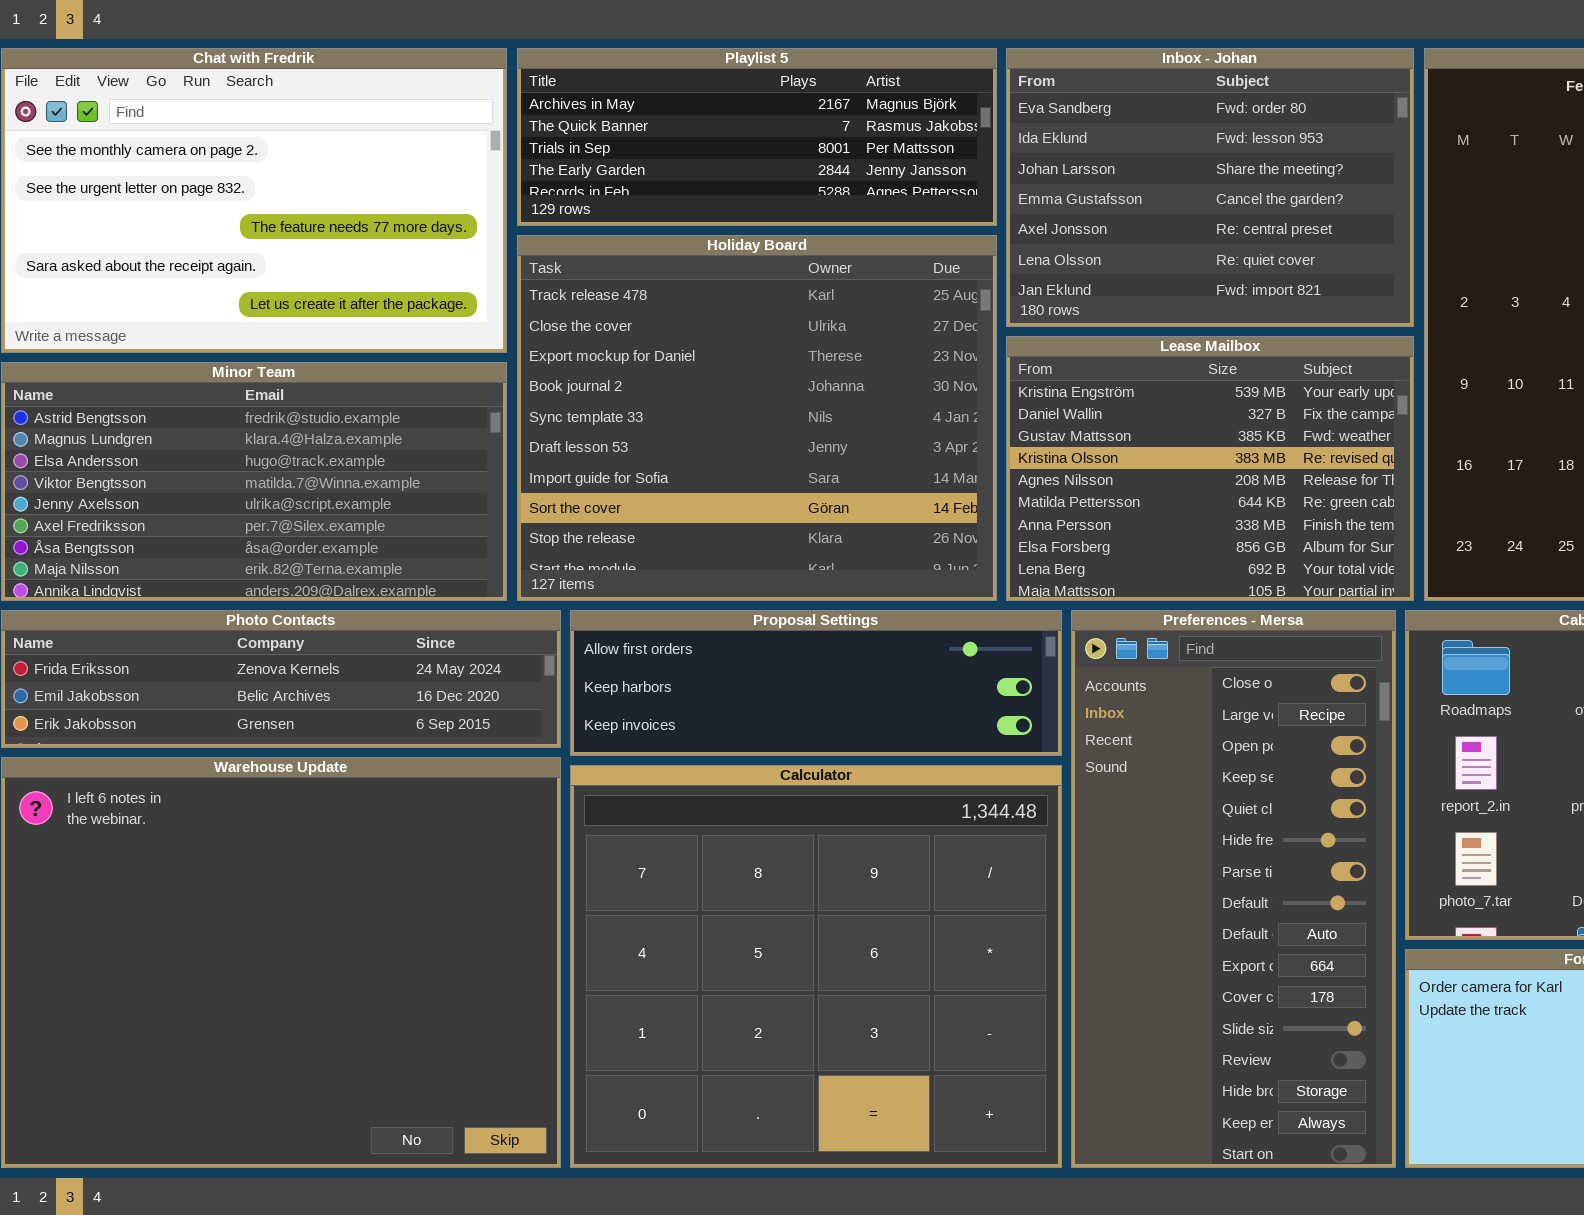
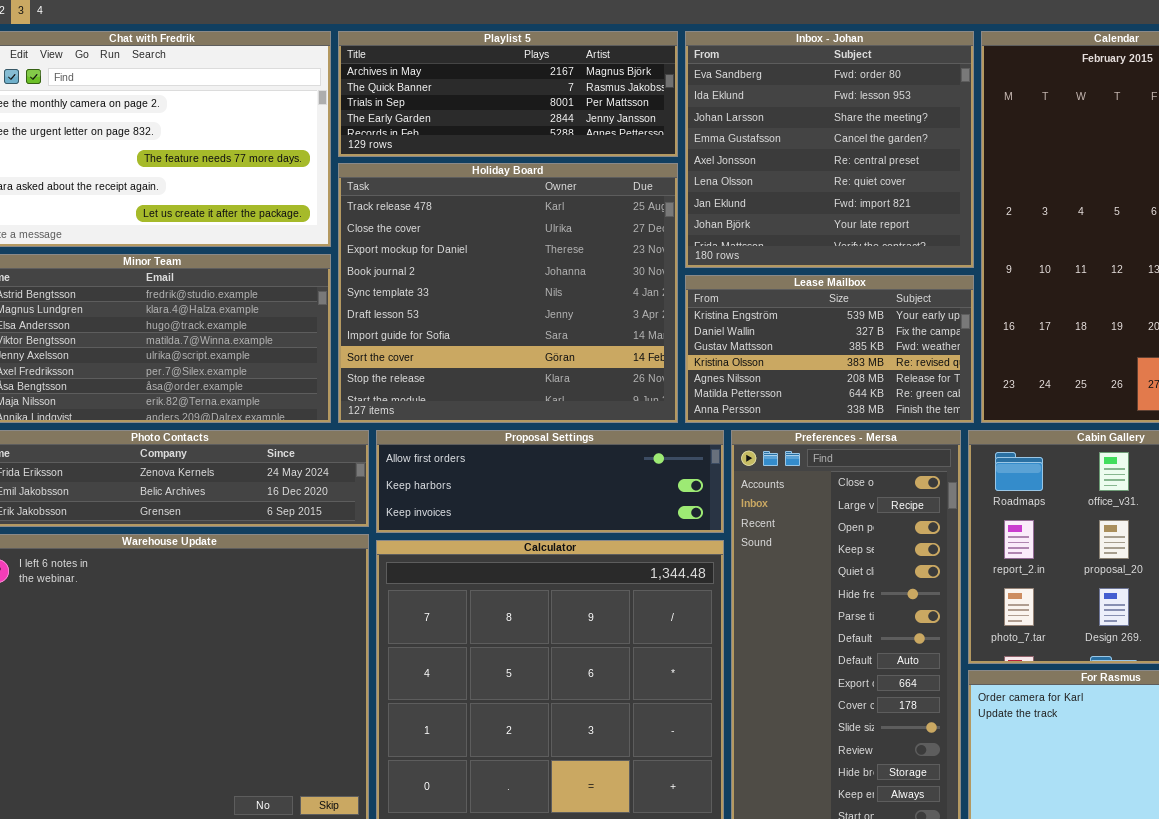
Inbox - Johan: [1006,48,1414,327] -> [685,31,974,268], resized
Lease Mailbox: [1006,336,1414,601] -> [685,275,974,423], resized

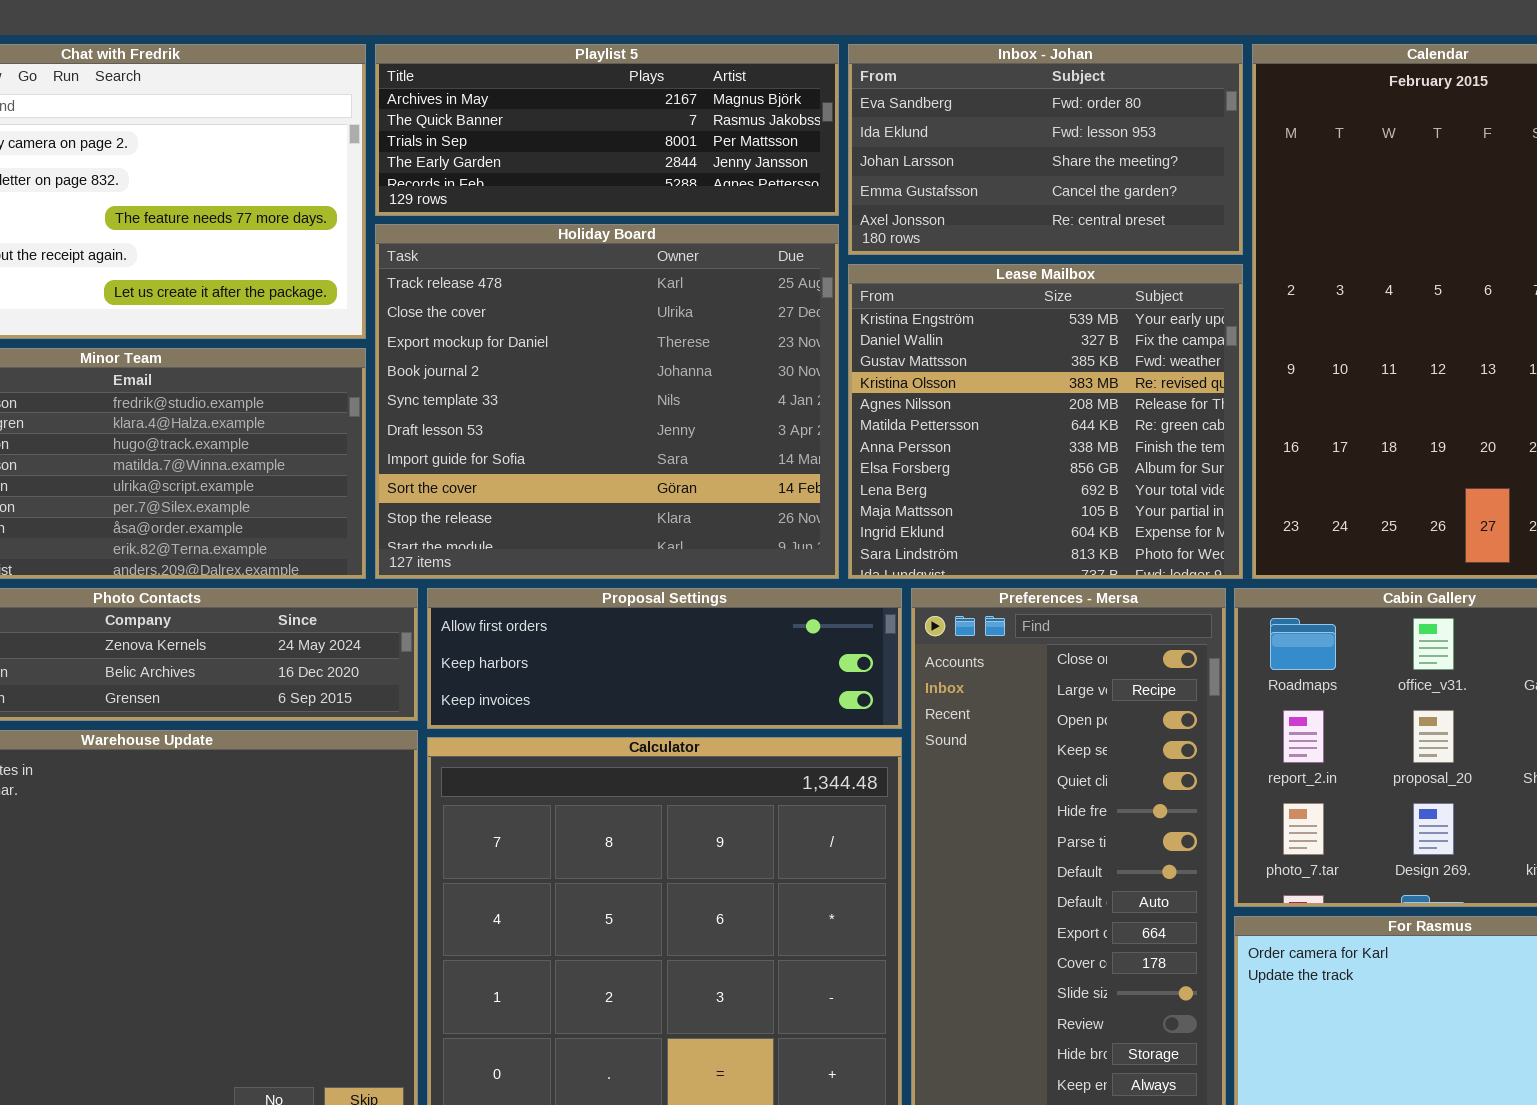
Inbox - Johan: [685,31,974,268] -> [848,44,1243,255], resized
Lease Mailbox: [685,275,974,423] -> [848,264,1243,579], resized

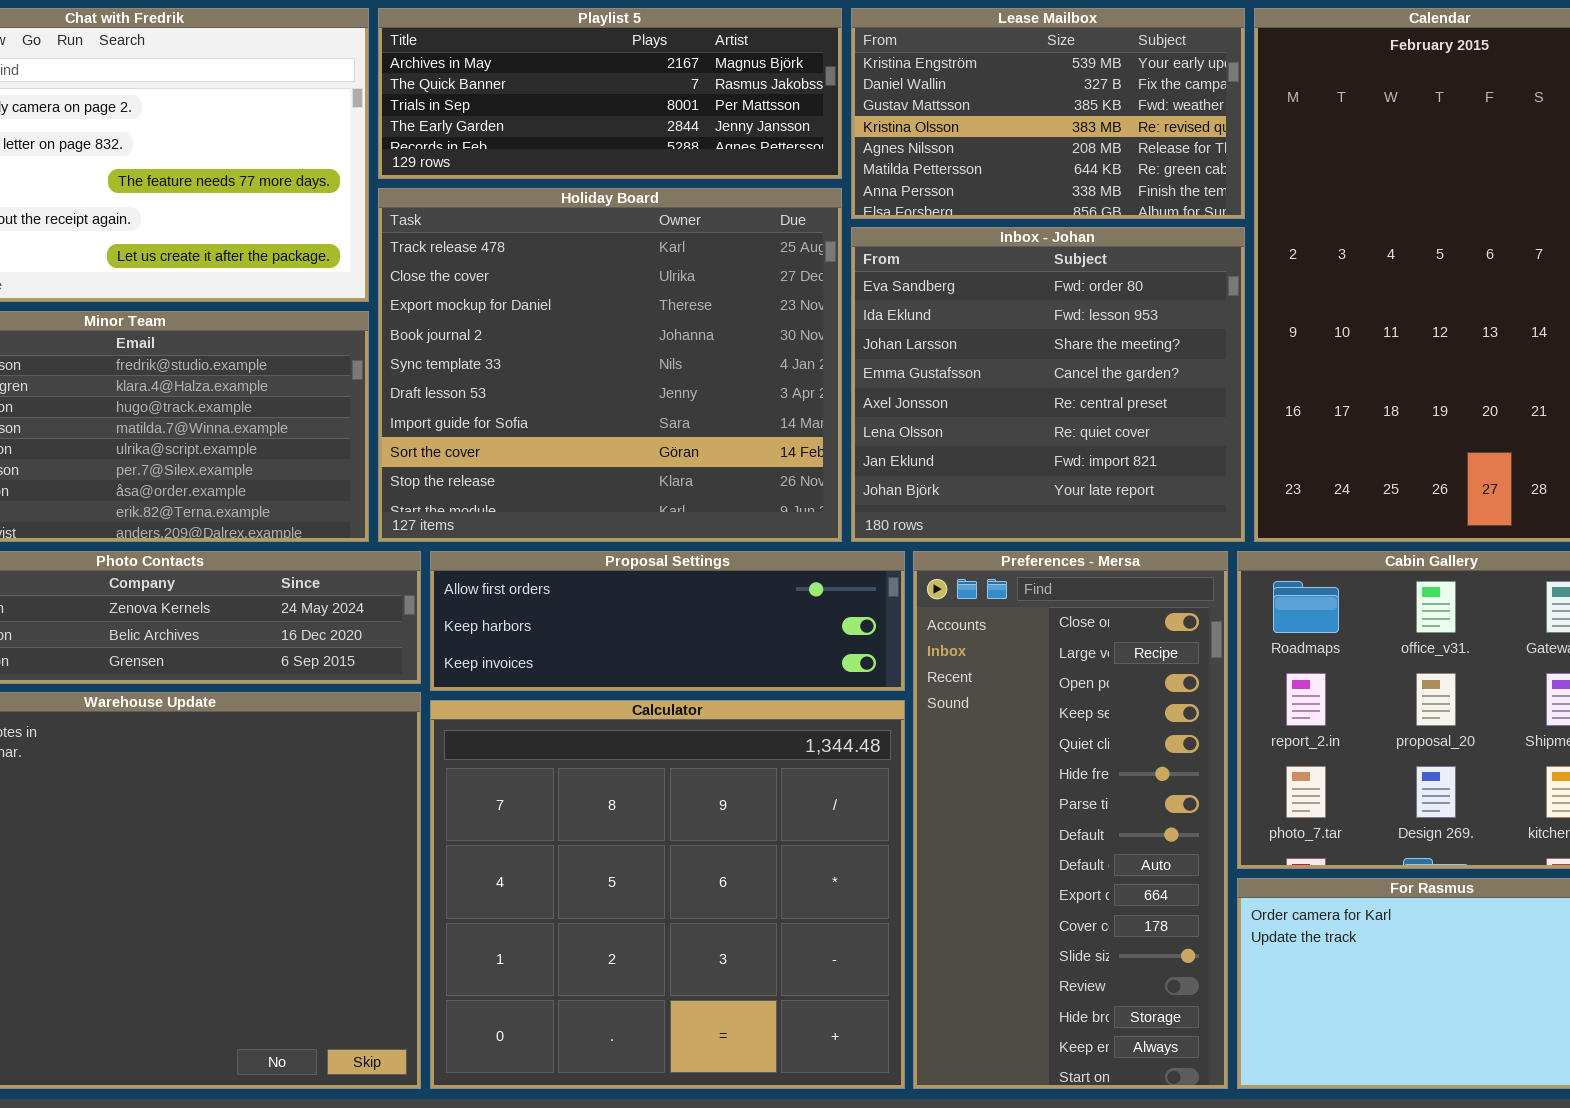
Inbox - Johan: [848,44,1243,255] -> [851,227,1245,542], moved, resized
Lease Mailbox: [848,264,1243,579] -> [851,8,1245,219], moved, resized

